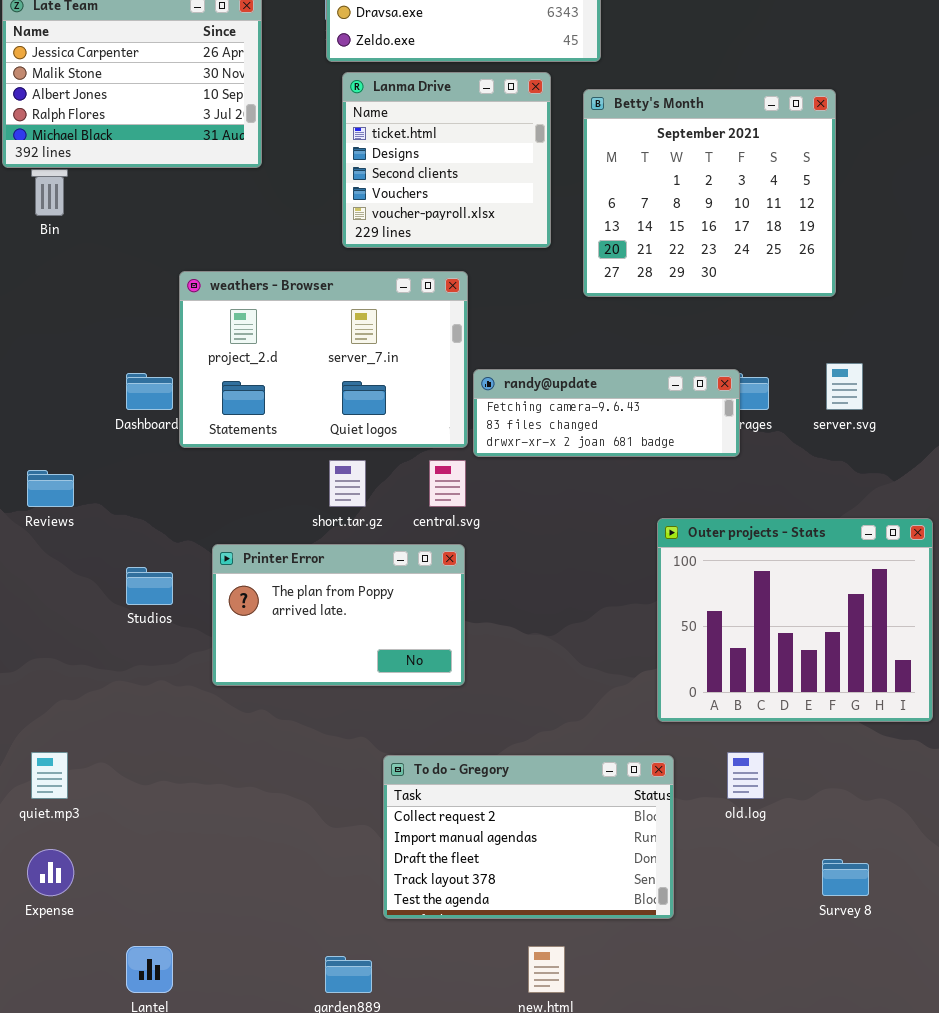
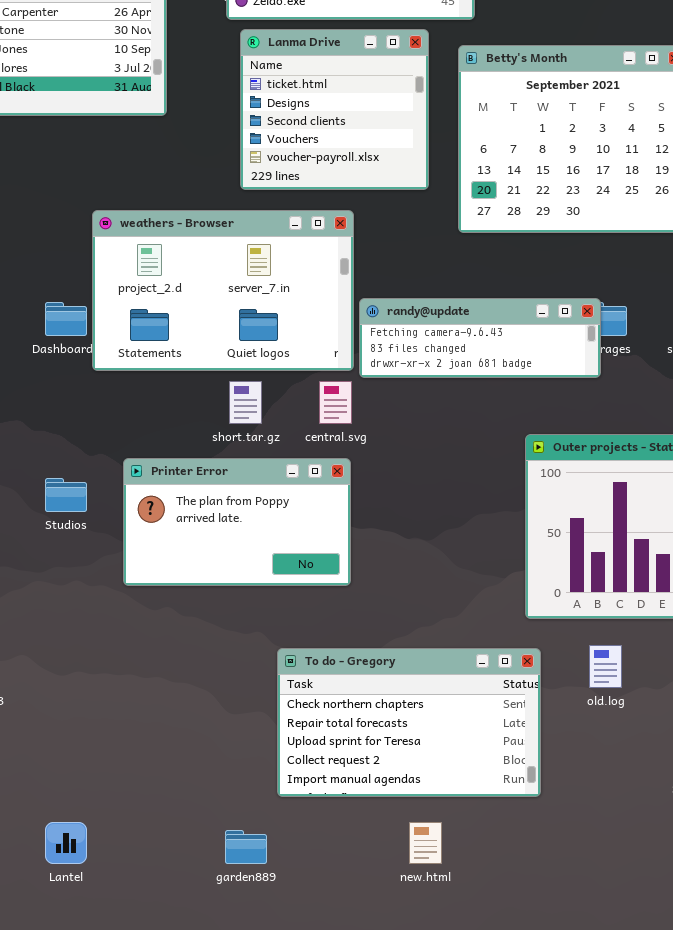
To do - Gregory: [383,755,674,919] -> [277,648,541,797], scrolled up 3 rows

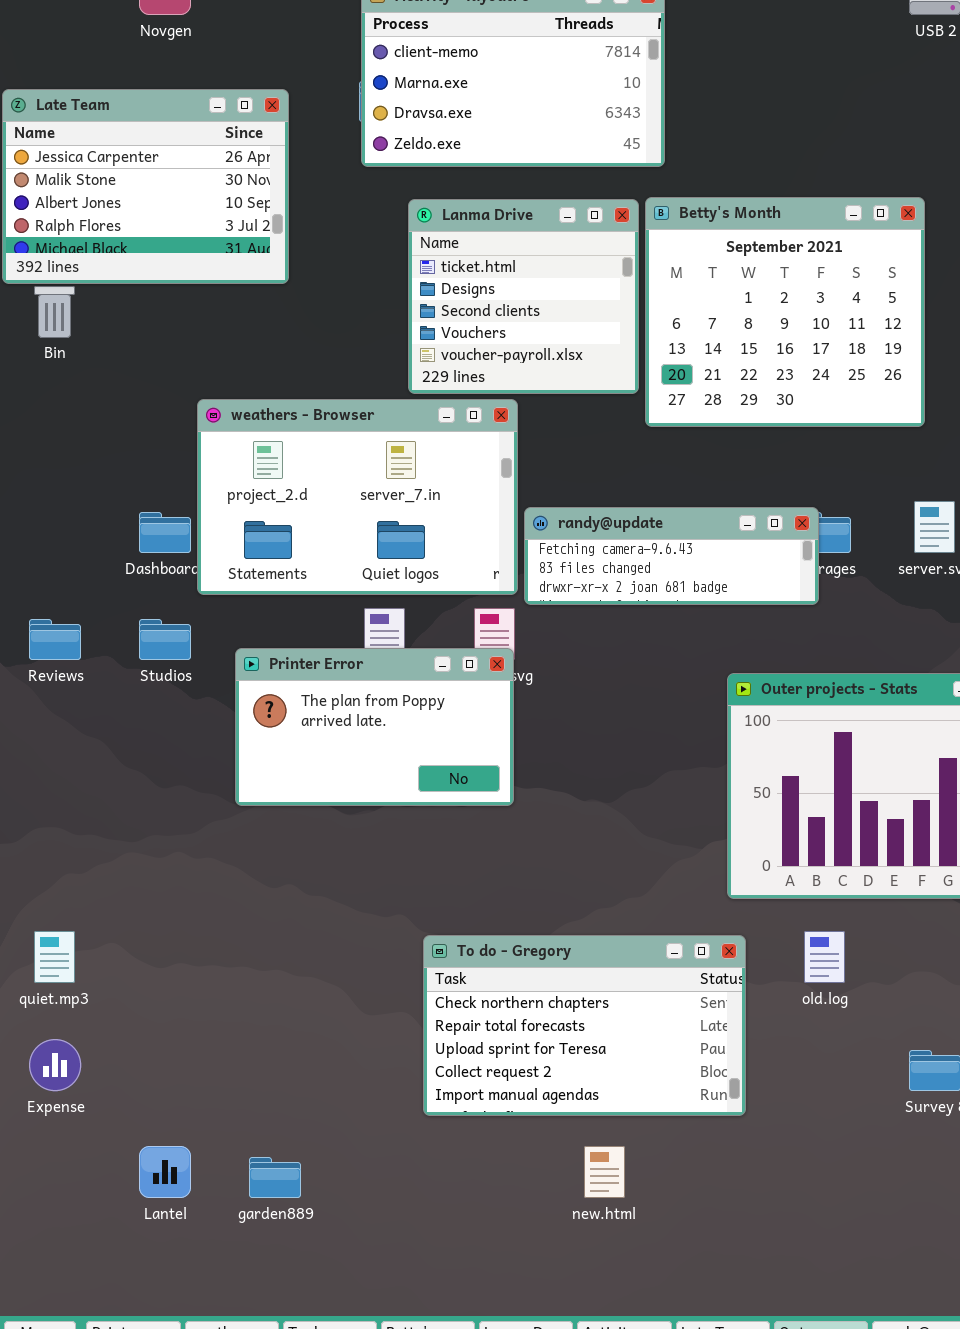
Lanma Drive: [240,29,429,190] -> [408,199,639,394], moved
Printer Error: [123,458,351,586] -> [235,648,514,806], moved
Studios: [45,478,87,512] -> [139,619,191,660], moved
garden889: [225,830,267,864] -> [249,1157,301,1198], moved

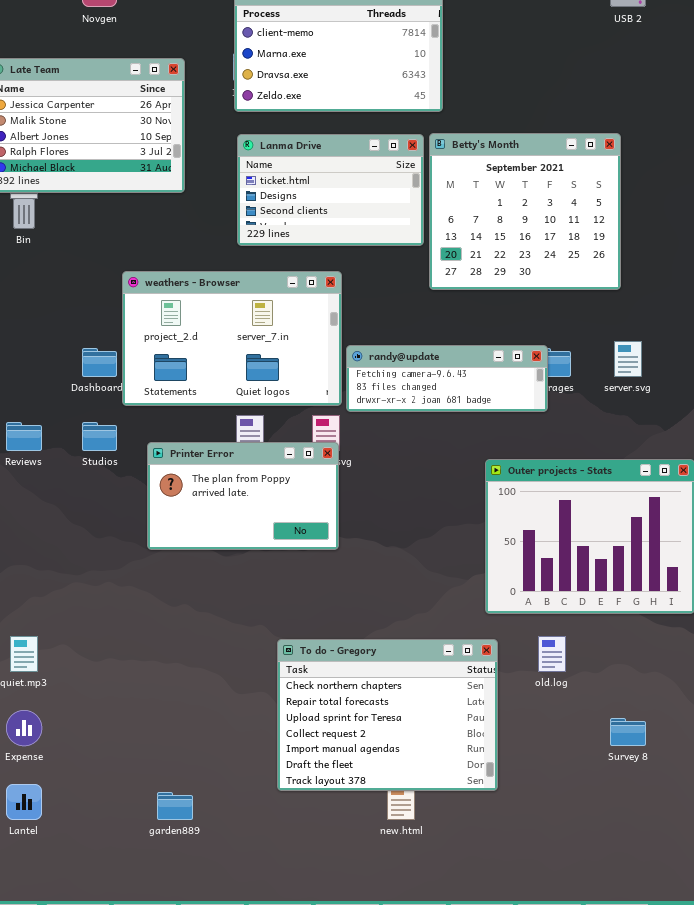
Lanma Drive: [408,199,639,394] -> [237,134,424,246], resized
To do - Gregory: [423,935,746,1116] -> [277,639,498,791], resized
Lantel: [139,1146,191,1198] -> [6,784,42,820], moved

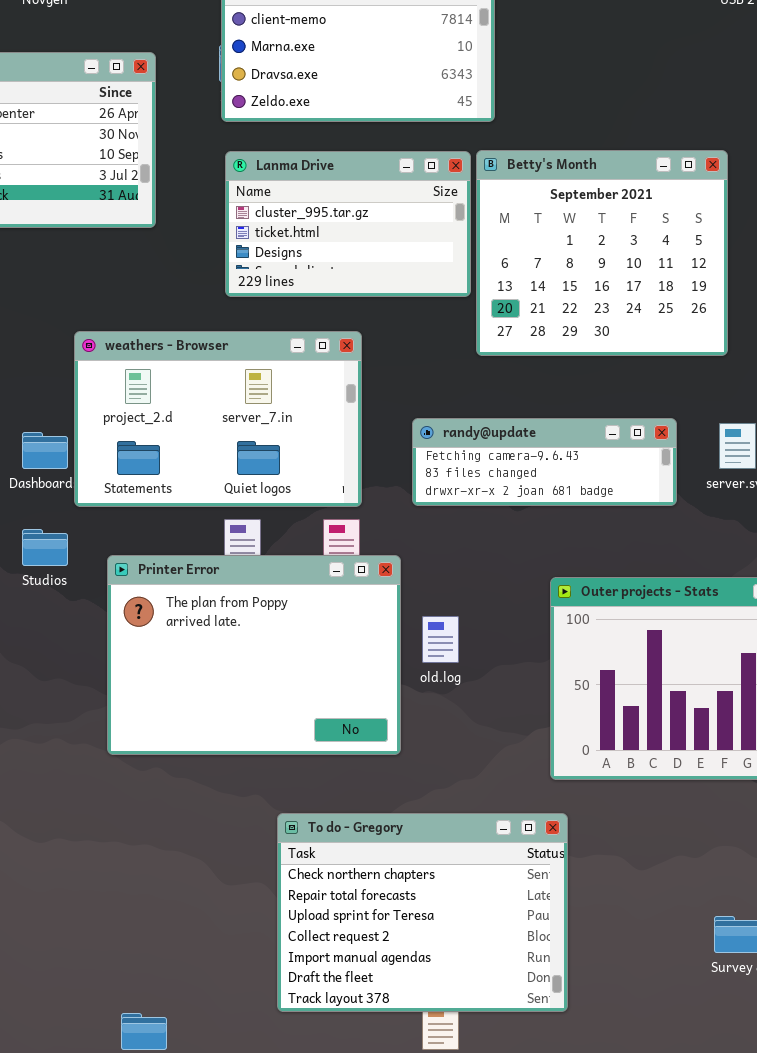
Lanma Drive: [237,134,424,246] -> [225,151,471,297], scrolled up 1 row
randy@update: [346,345,548,412] -> [412,418,677,506], moved
Printer Error: [147,442,339,550] -> [107,555,401,755], resized
old.log: [538,636,566,672] -> [422,616,459,663], moved

